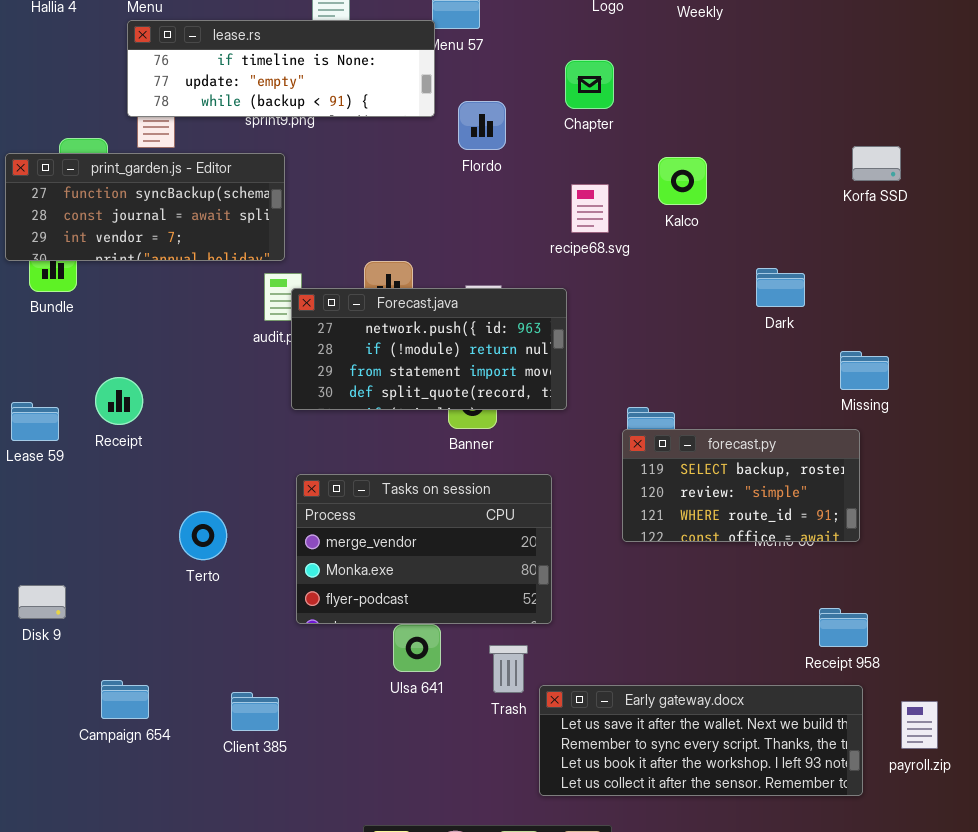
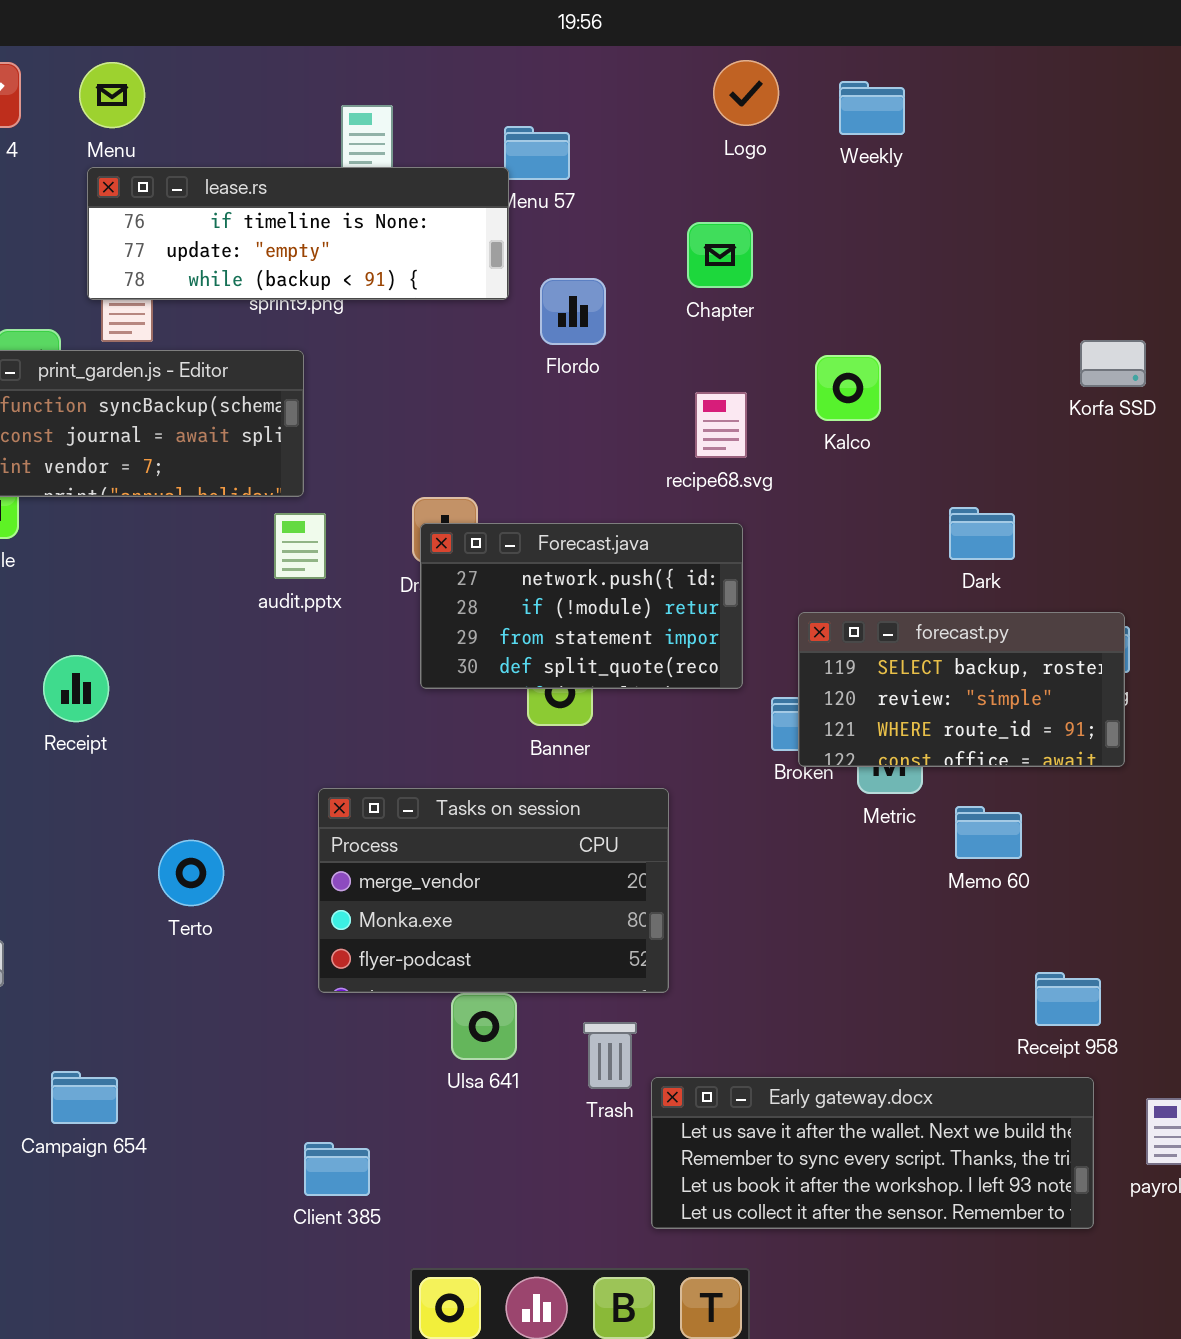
Forecast.java: [291,288,567,410] -> [420,523,743,689], moved, resized
forecast.py: [622,429,860,542] -> [798,612,1125,767], moved
Client 385: [231,692,279,731] -> [304,1142,370,1196], moved

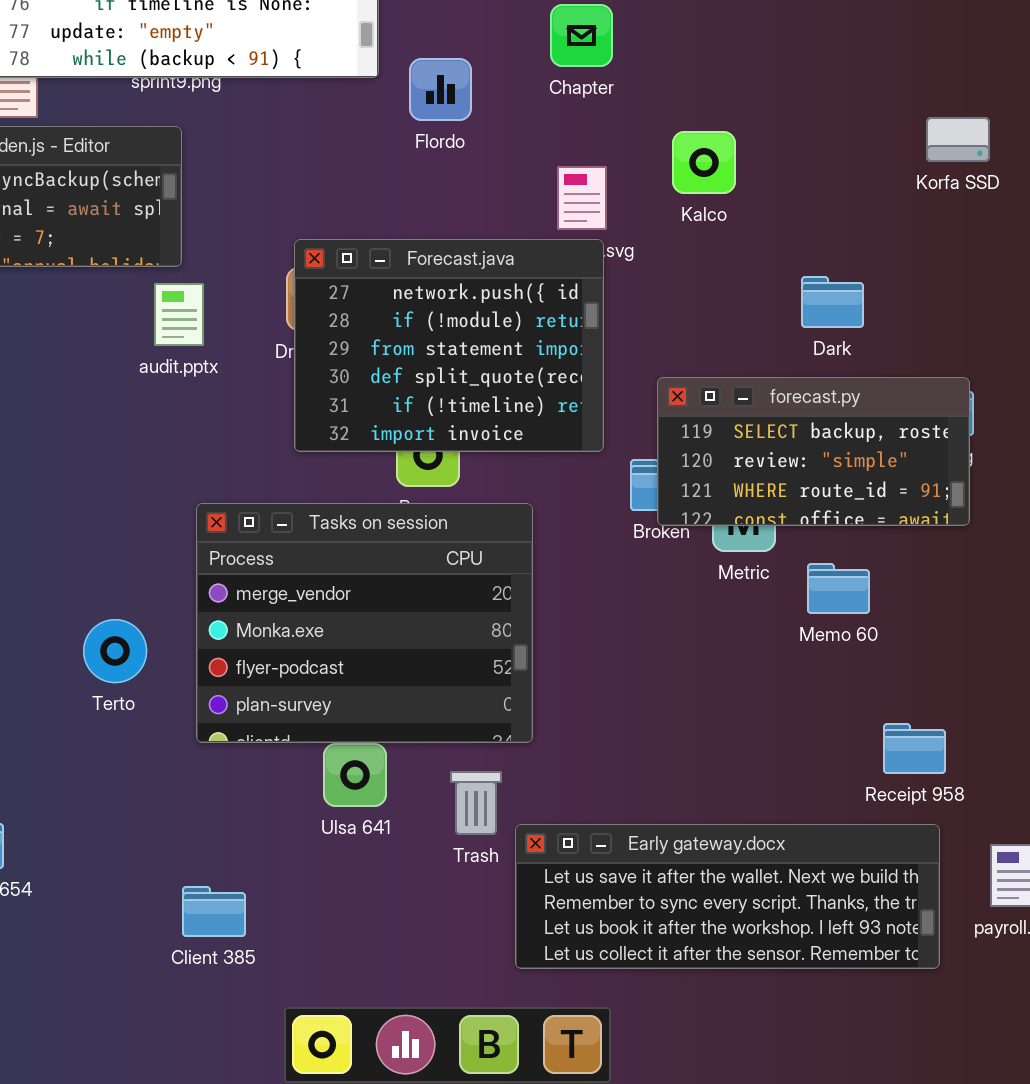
Forecast.java: [420,523,743,689] -> [294,239,604,452], resized
Tasks on session: [318,788,669,993] -> [196,503,533,743], resized
Terto: [158,840,224,906] -> [83,619,147,683], moved

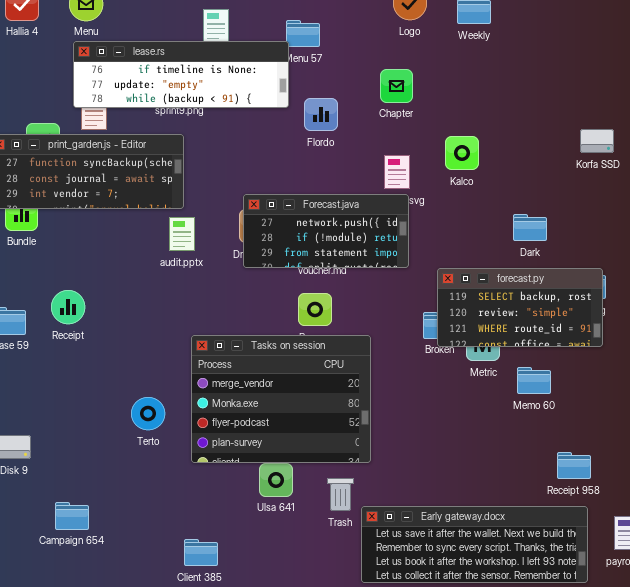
Forecast.java: [294,239,604,452] -> [243,194,409,268], resized

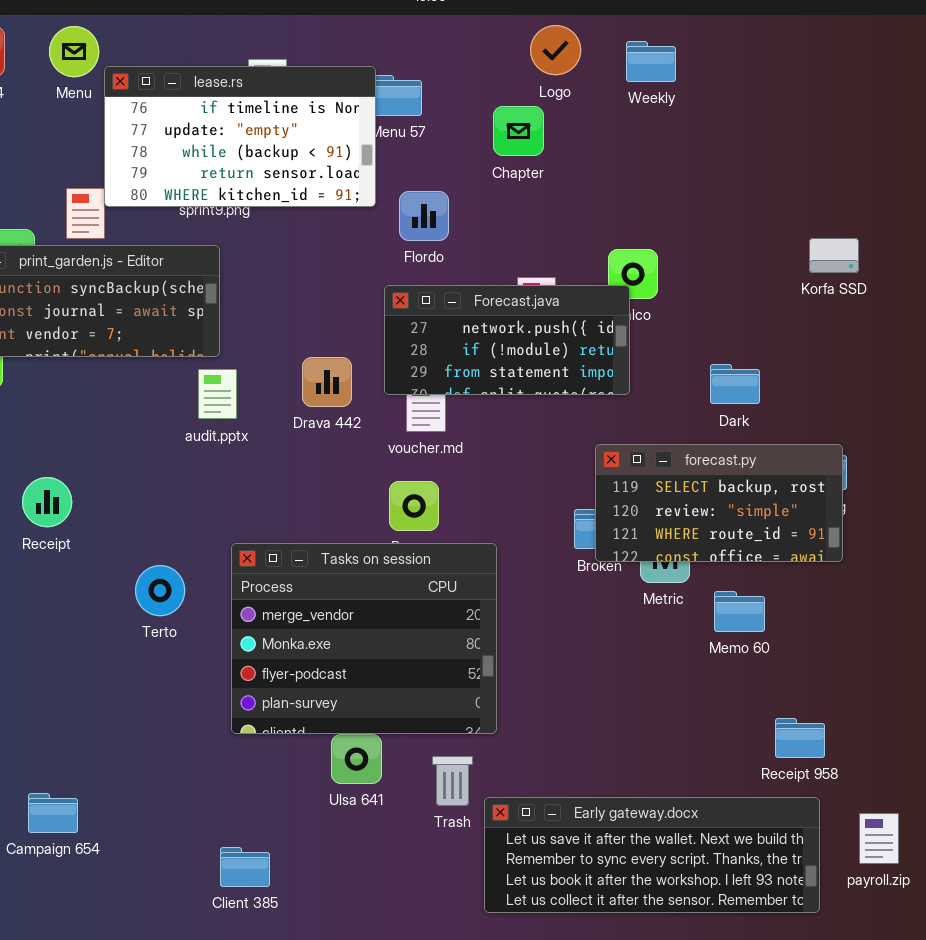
lease.rs: [73,41,289,108] -> [104,66,376,207], resized
Chapter: [380,69,413,103] -> [493,106,544,156], moved
Forecast.java: [243,194,409,268] -> [384,285,630,395], moved
Terto: [131,397,165,430] -> [135,565,185,616], moved

